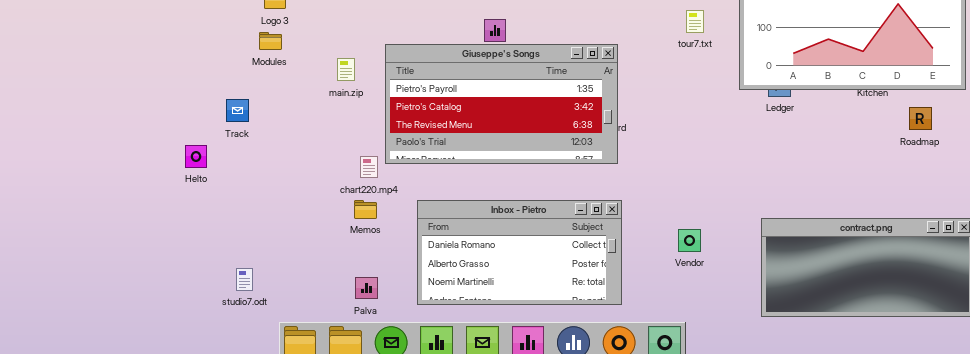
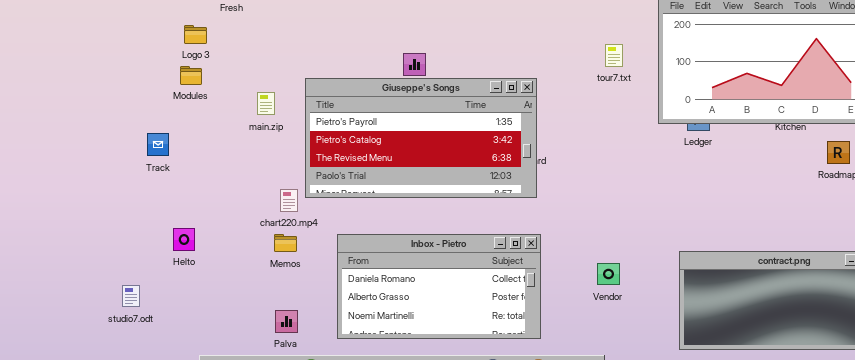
Helto: [185,145,207,168] -> [173,228,195,251], moved
studio7.odt: [236,268,253,291] -> [122,285,140,307], moved

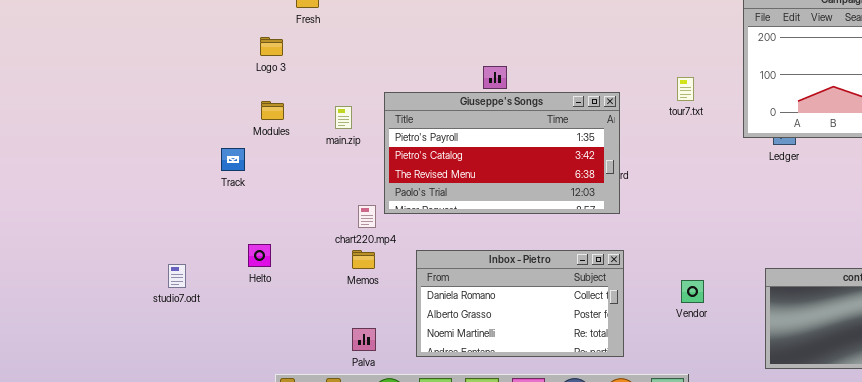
tour7.txt: [605,44,623,67] -> [677,77,694,101], moved
Modules: [180,66,202,85] -> [261,101,284,120], moved
studio7.odt: [122,285,140,307] -> [168,264,186,288], moved

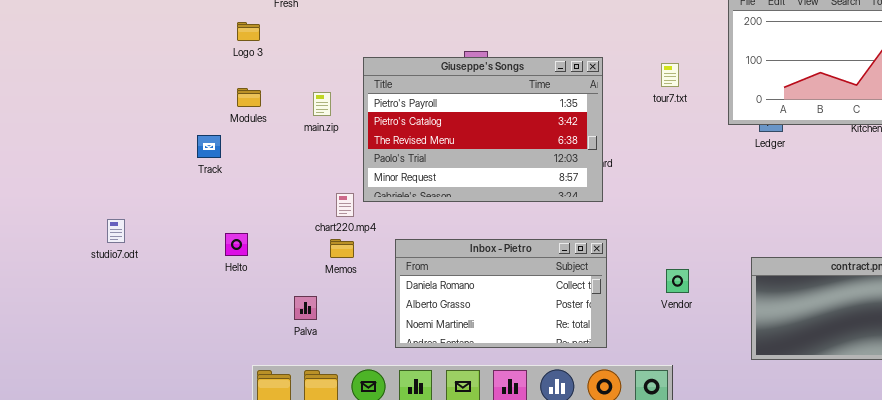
Giuseppe's Songs: [384,92,620,214] -> [363,57,603,202], resized
studio7.odt: [168,264,186,288] -> [107,219,125,243], moved
Palva: [352,328,376,351] -> [294,296,317,320], moved

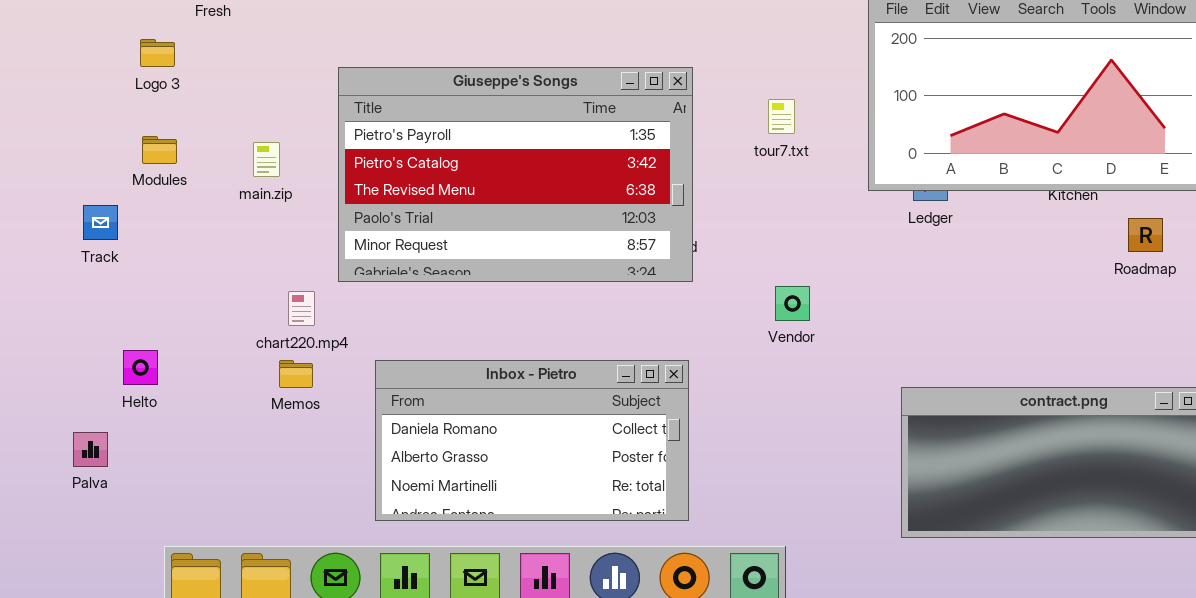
Giuseppe's Songs: [363,57,603,202] -> [338,67,693,282], moved
Vendor: [666,269,689,293] -> [775,286,810,321], moved
Palva: [294,296,317,320] -> [73,432,108,467], moved

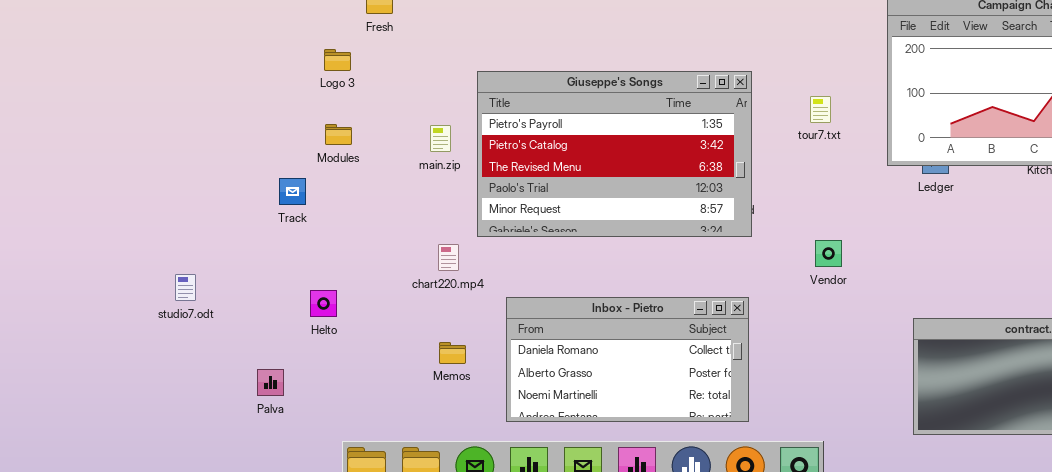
main.zip: [253,142,280,177] -> [430,125,451,152], moved
Memos: [279,360,313,388] -> [439,342,466,364], moved
Palva: [73,432,108,467] -> [257,369,284,396], moved

